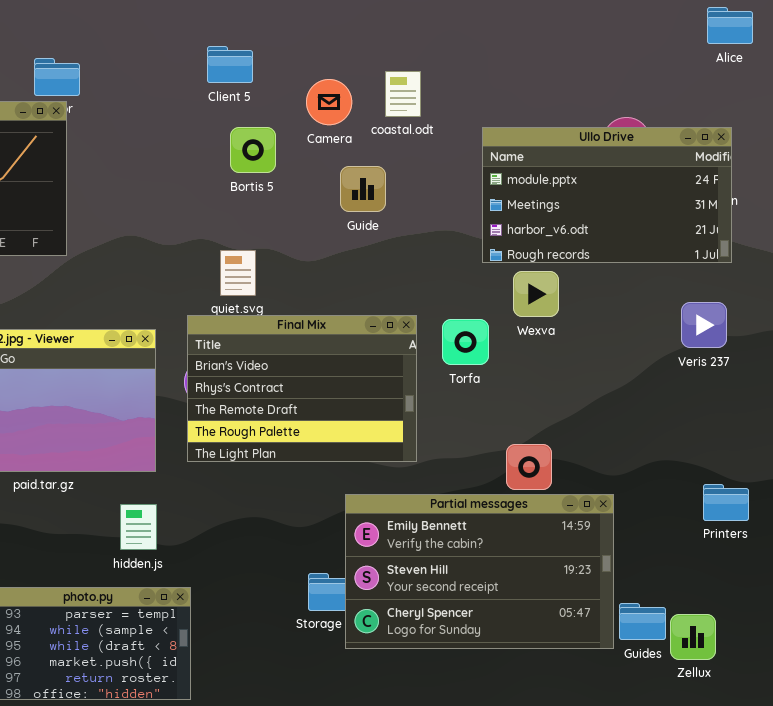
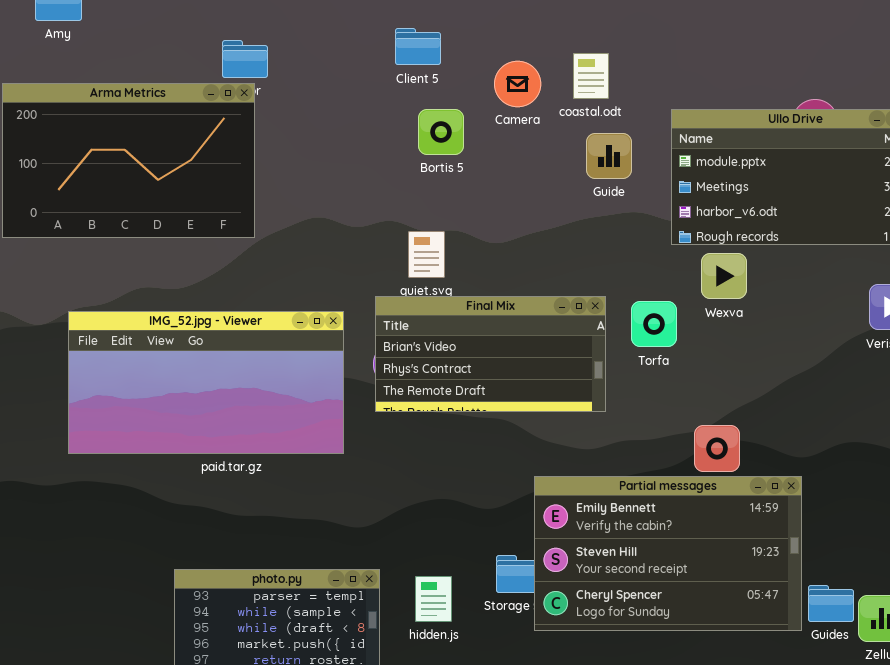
Guide: [340,166,386,212] -> [586,133,632,179], moved
Final Mix: [187,315,417,462] -> [375,296,606,412], resized
hidden.js: [120,504,157,550] -> [415,576,452,622], moved

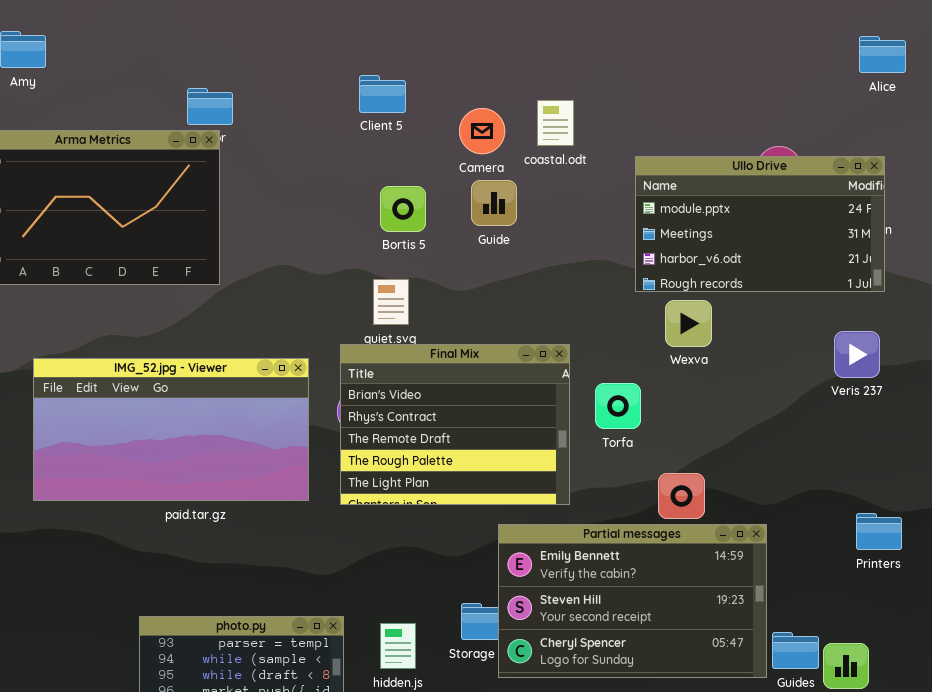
Bortis 5: [418,109,464,155] -> [380,186,426,232], moved
Guide: [586,133,632,179] -> [471,180,517,226], moved
Final Mix: [375,296,606,412] -> [340,344,570,505], resized
Torfa: [631,301,677,347] -> [595,383,641,429], moved

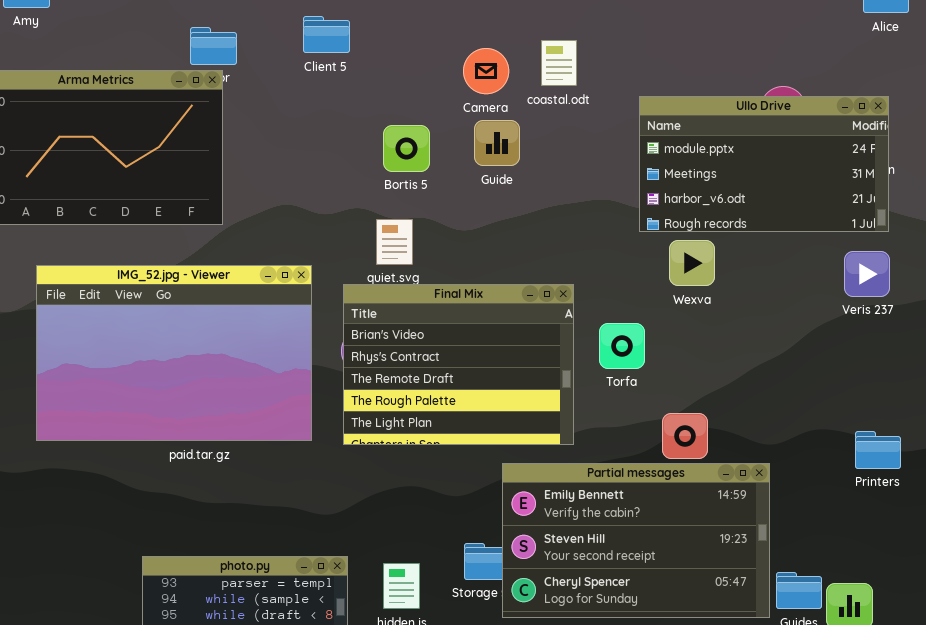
Client 5: [359,75,406,113] -> [303,16,350,53], moved
Veris 237: [834,331,880,378] -> [844,251,890,297], moved
IMG_52.jpg - Viewer: [33,358,309,501] -> [36,265,312,441], resized
Printers: [856,513,902,550] -> [855,431,901,469], moved

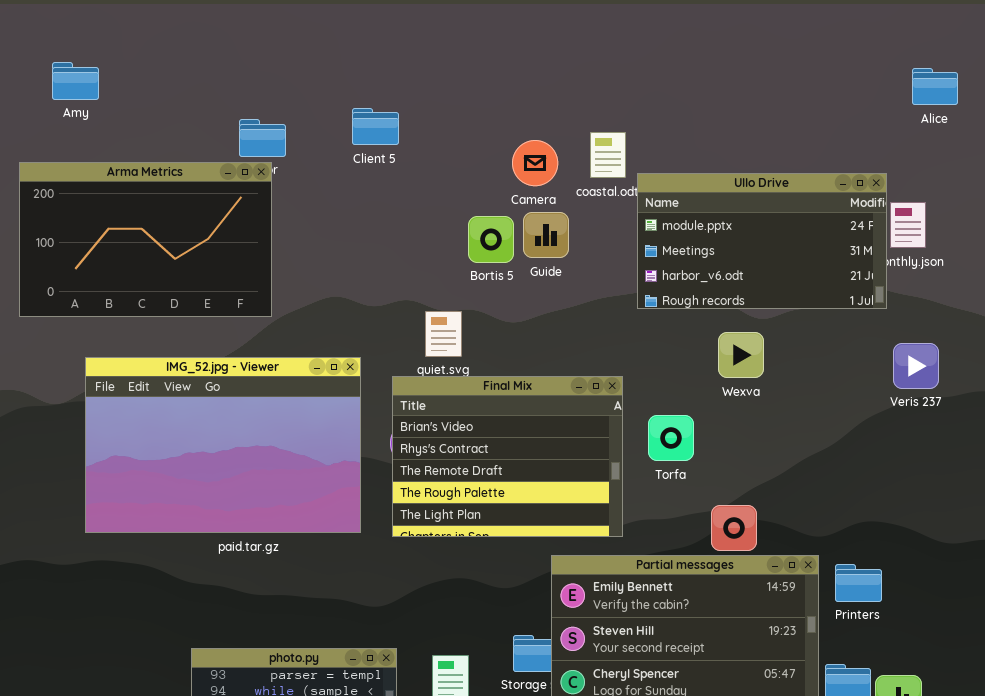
Ullo Drive: [639,96,889,232] -> [637,173,887,309], moved
Bortis 5: [383,125,430,172] -> [468,216,514,263], moved
Printers: [855,431,901,469] -> [835,564,882,602], moved

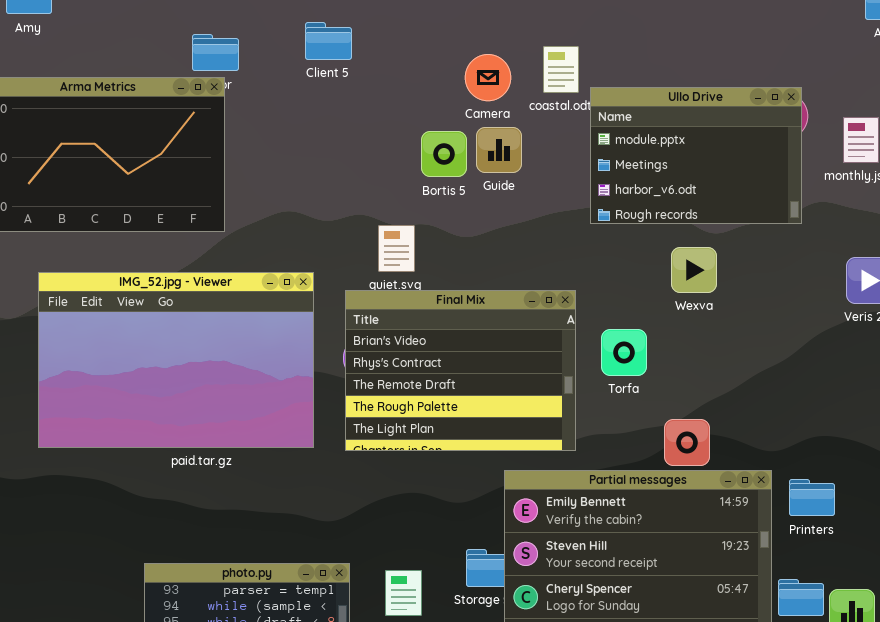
Ullo Drive: [637,173,887,309] -> [590,87,802,224], resized

